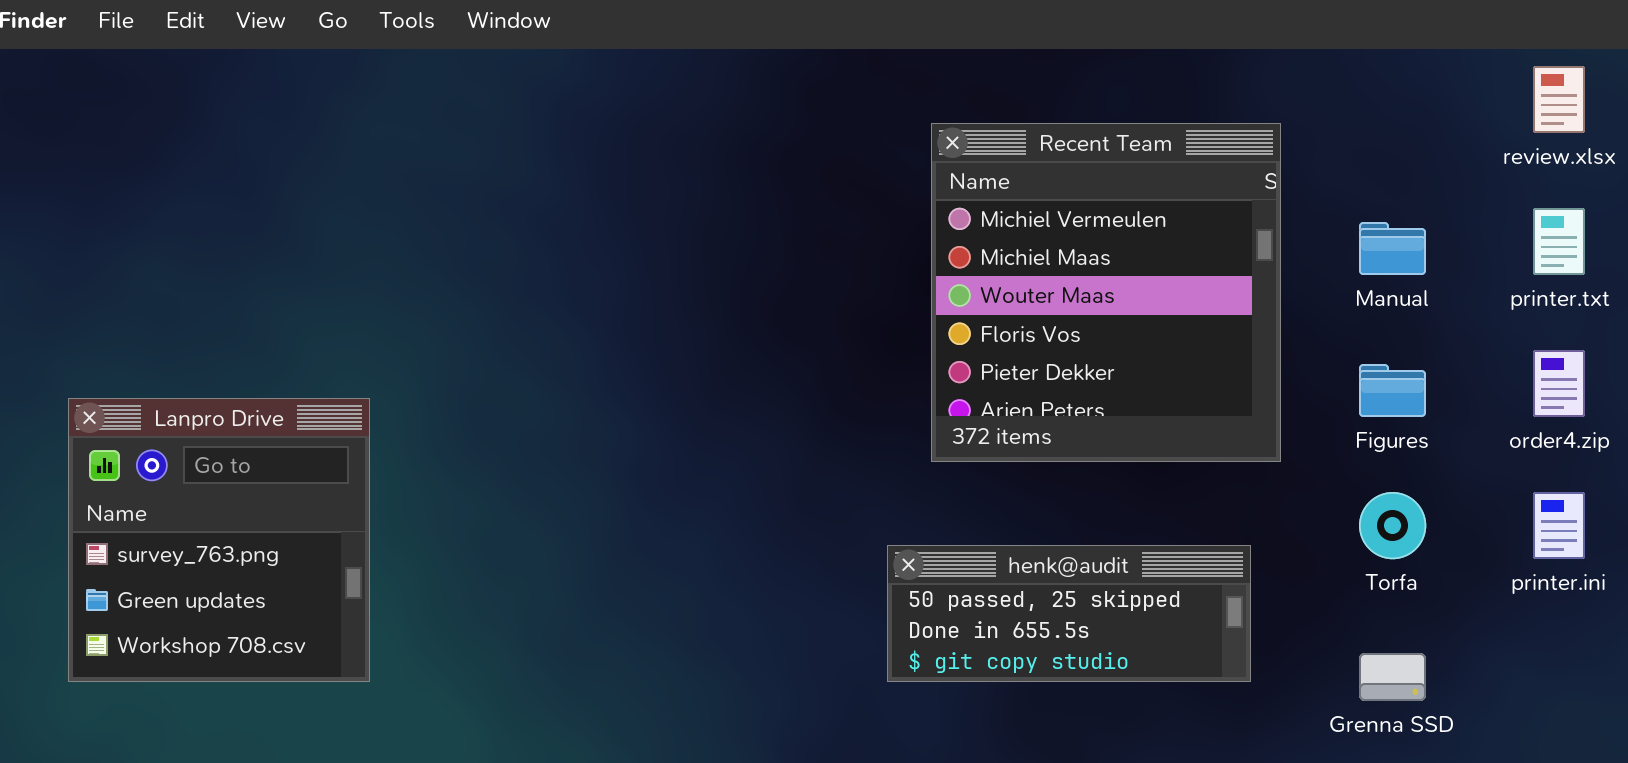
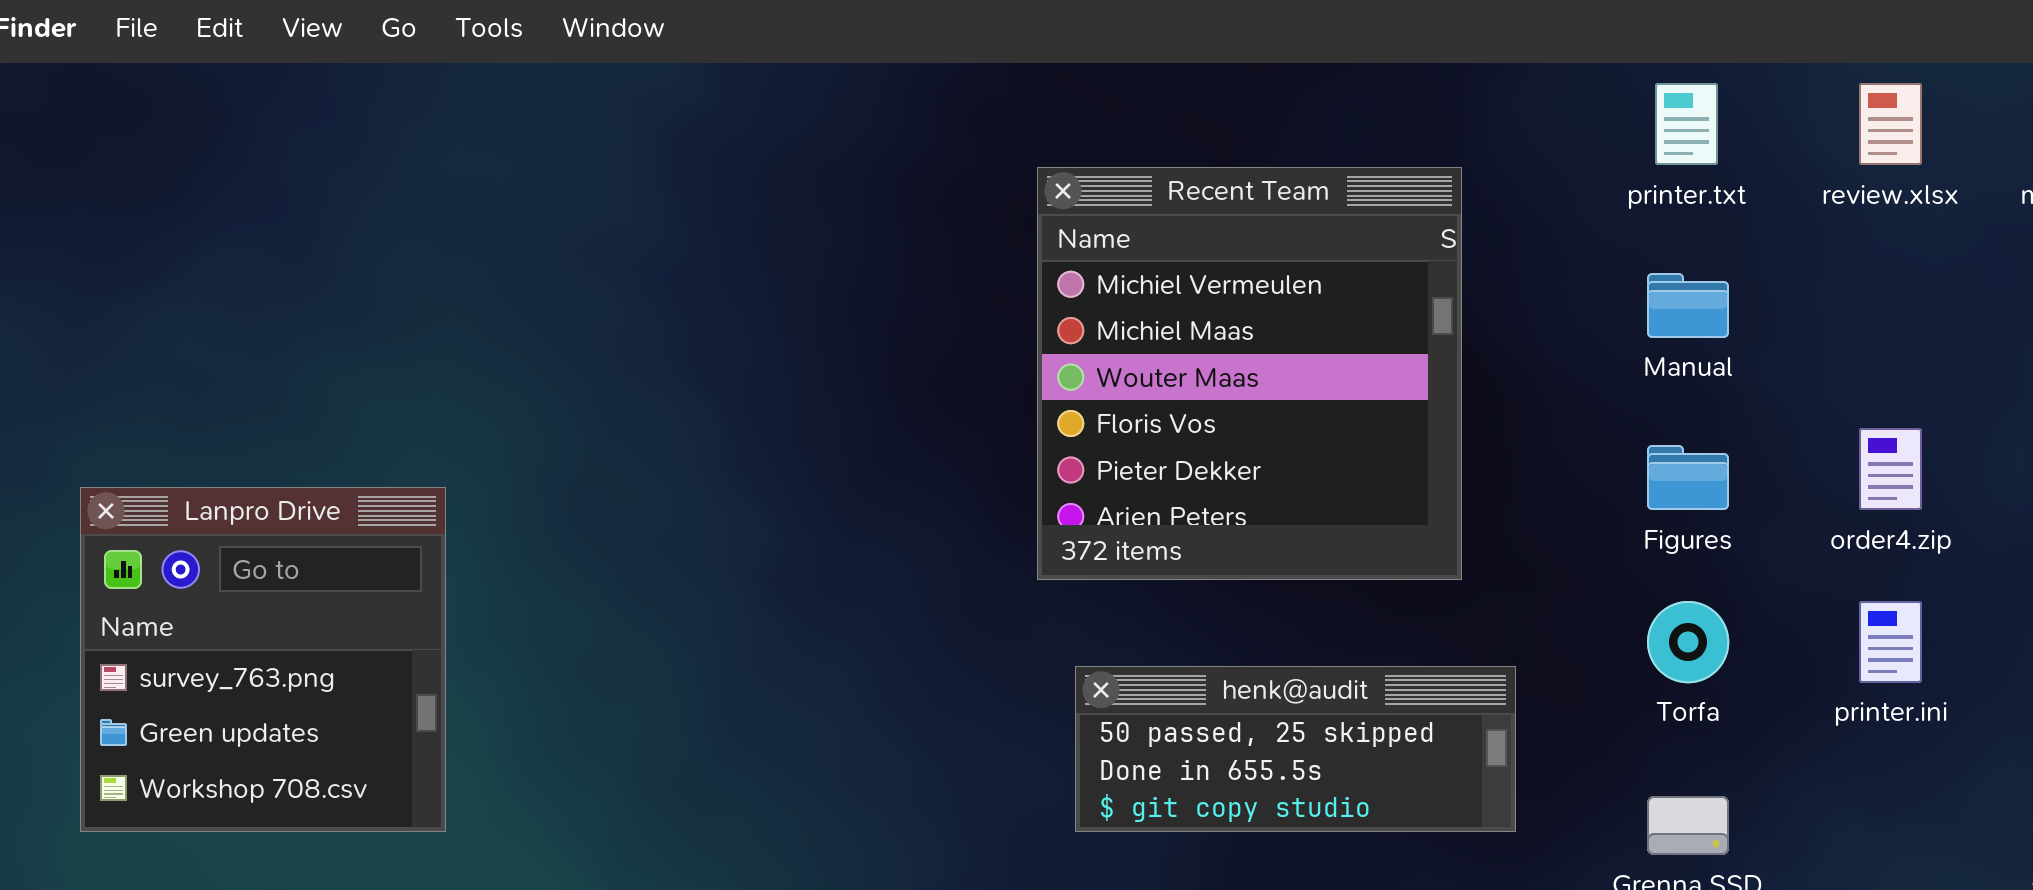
Recent Team: [931,123,1281,462] -> [1037,167,1462,580], moved
printer.txt: [1533,208,1585,275] -> [1655,83,1718,165], moved

